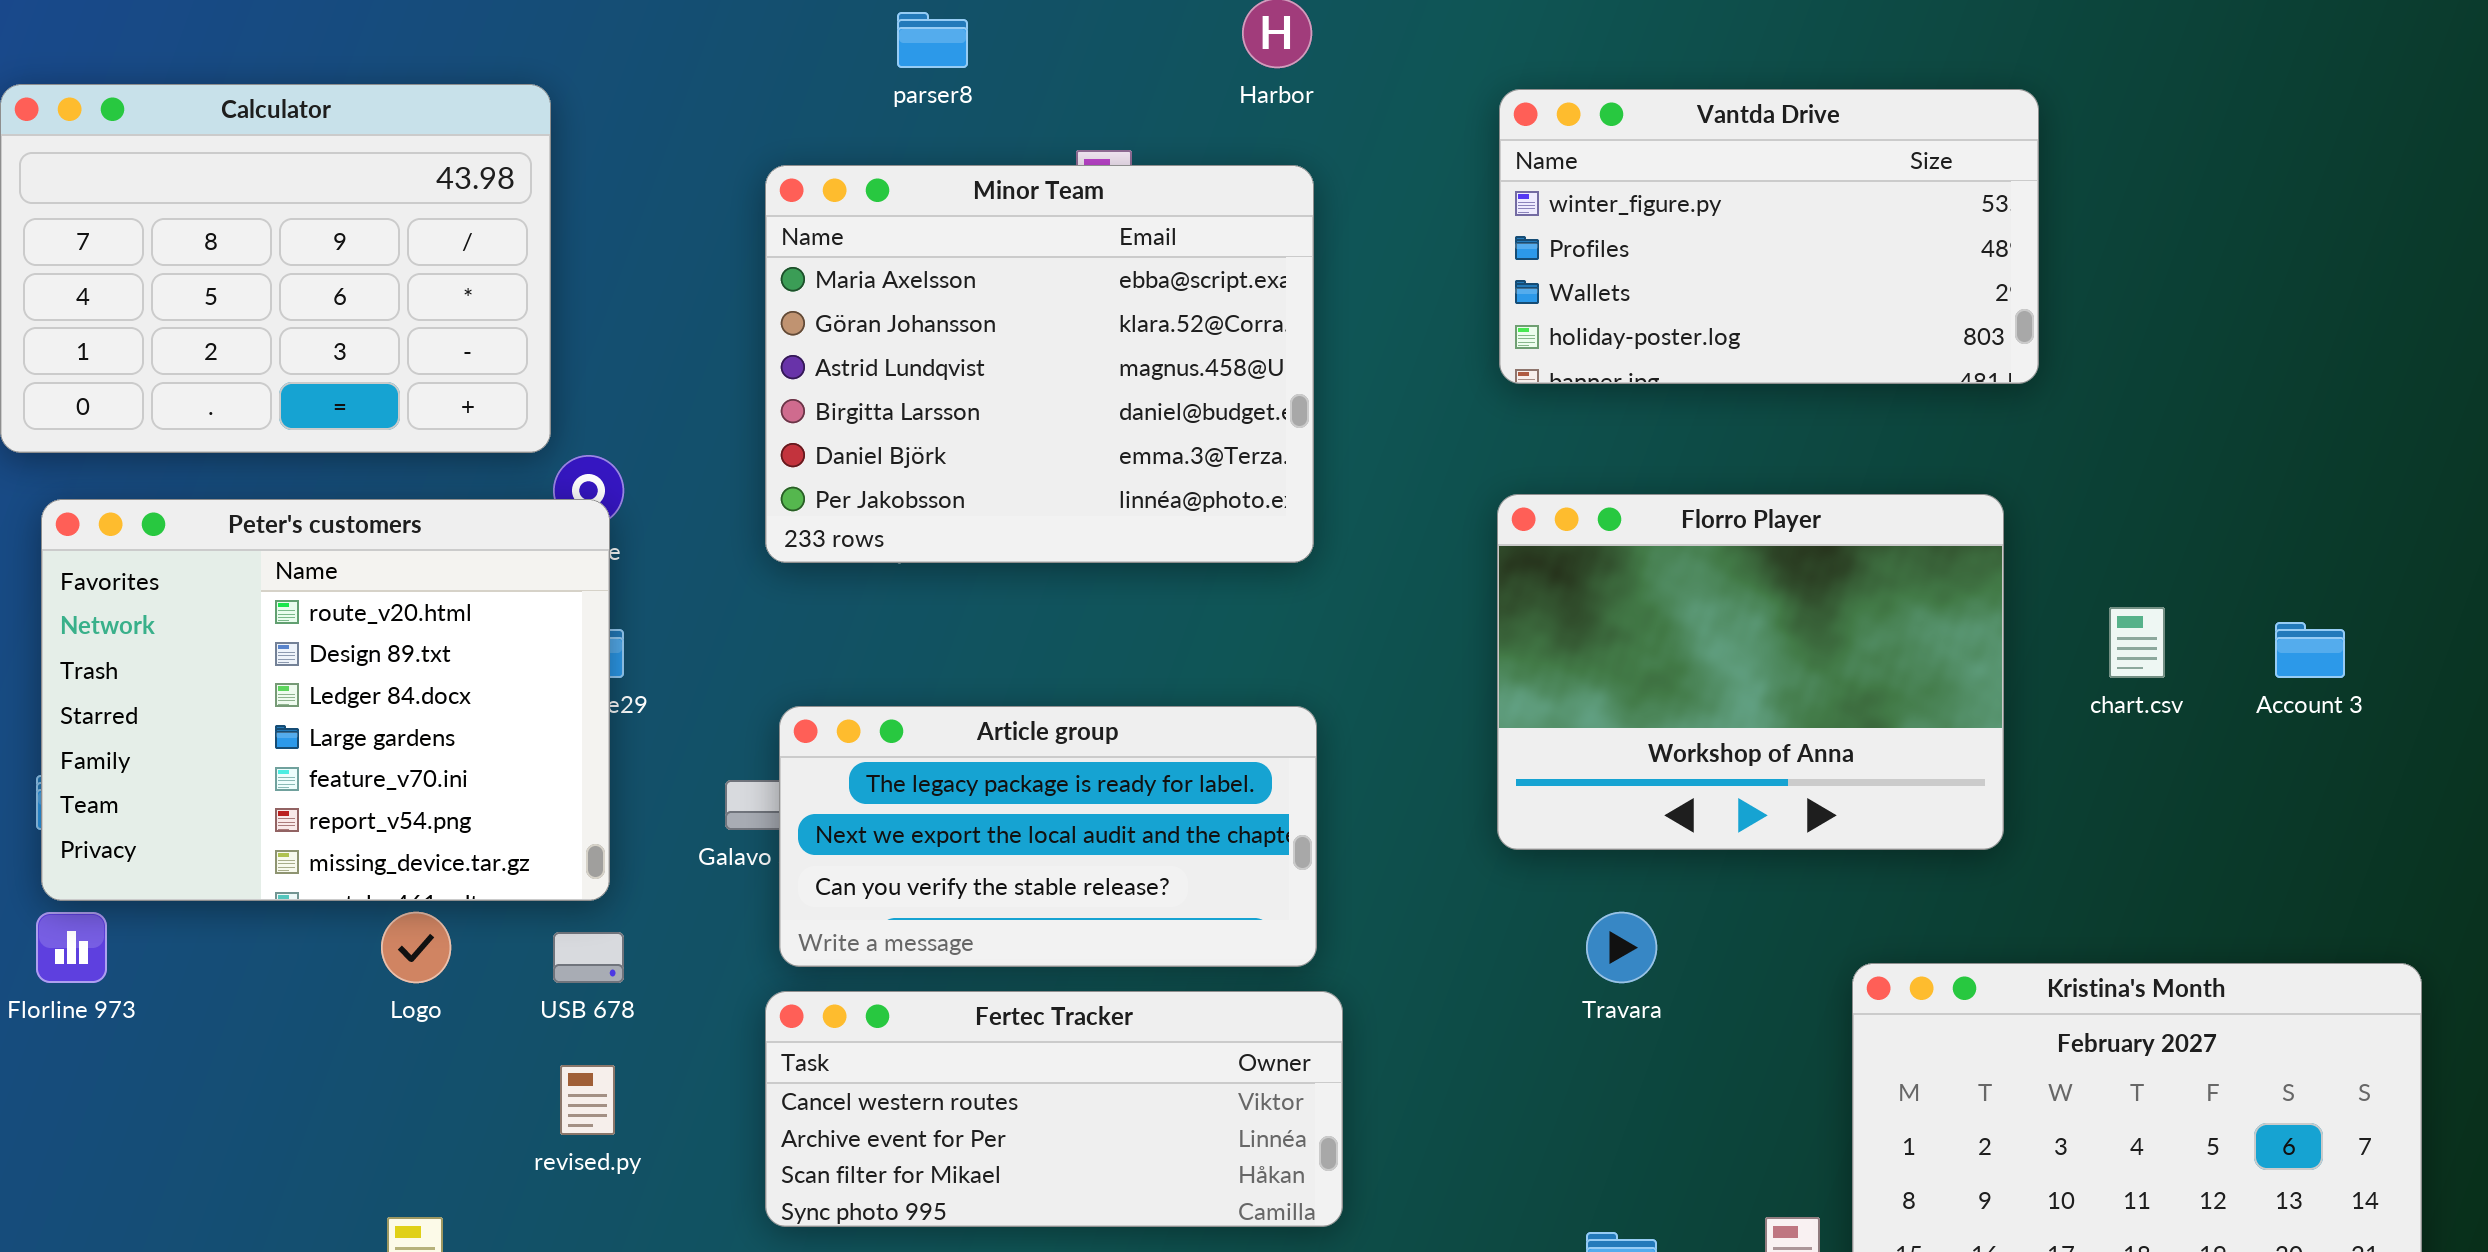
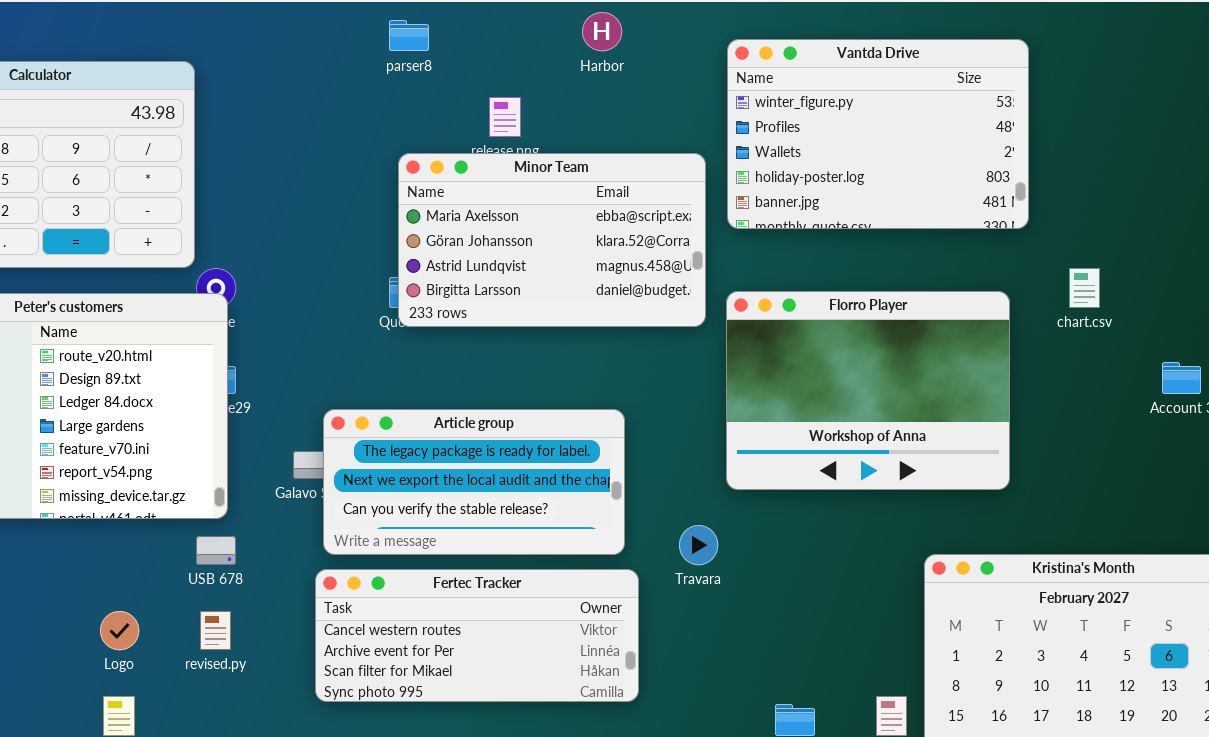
Vantda Drive: [1499,89,2039,384] -> [727,39,1029,229], resized
Minor Team: [765,165,1314,563] -> [398,153,706,327], moved, resized
chart.csv: [2109,607,2165,678] -> [1069,268,1100,308], moved
Logo: [381,912,451,983] -> [100,611,139,650], moved
Travara: [1586,912,1657,983] -> [679,525,718,565], moved

